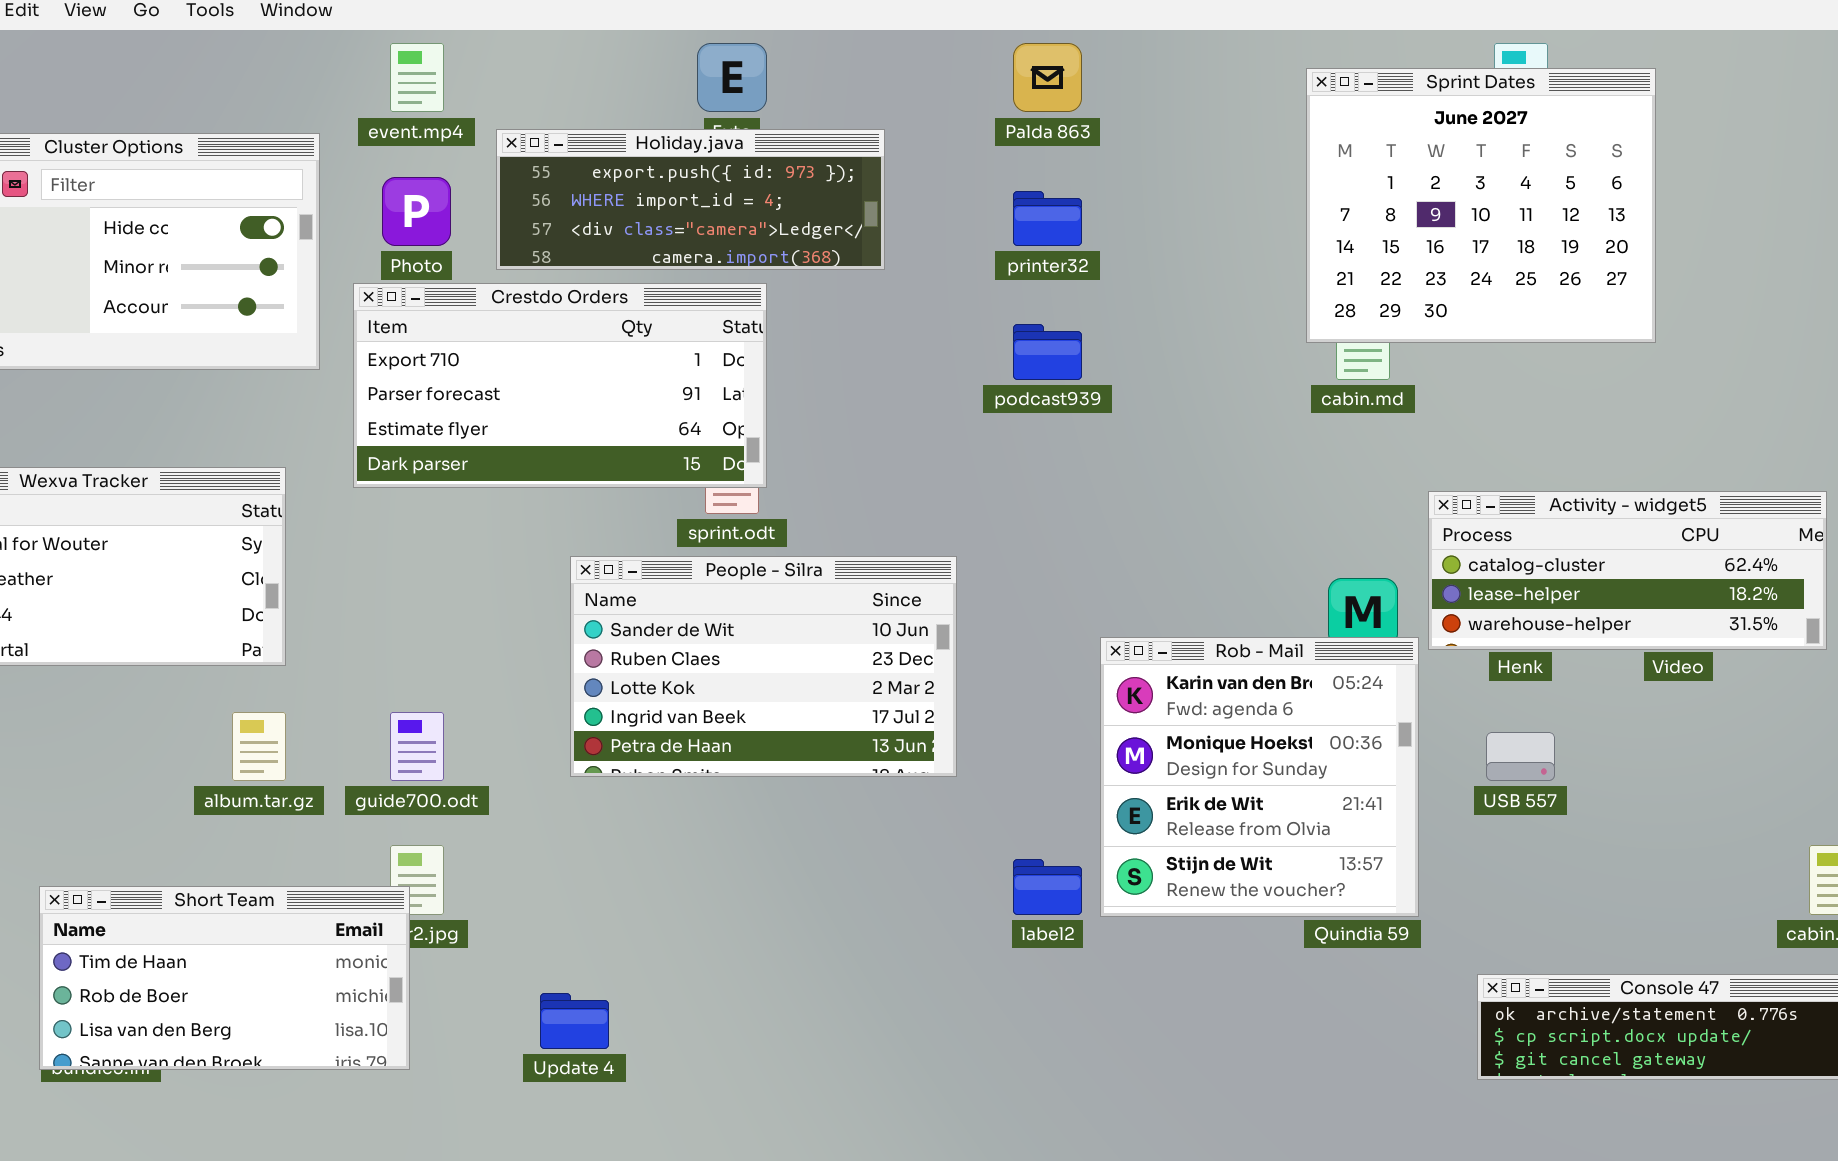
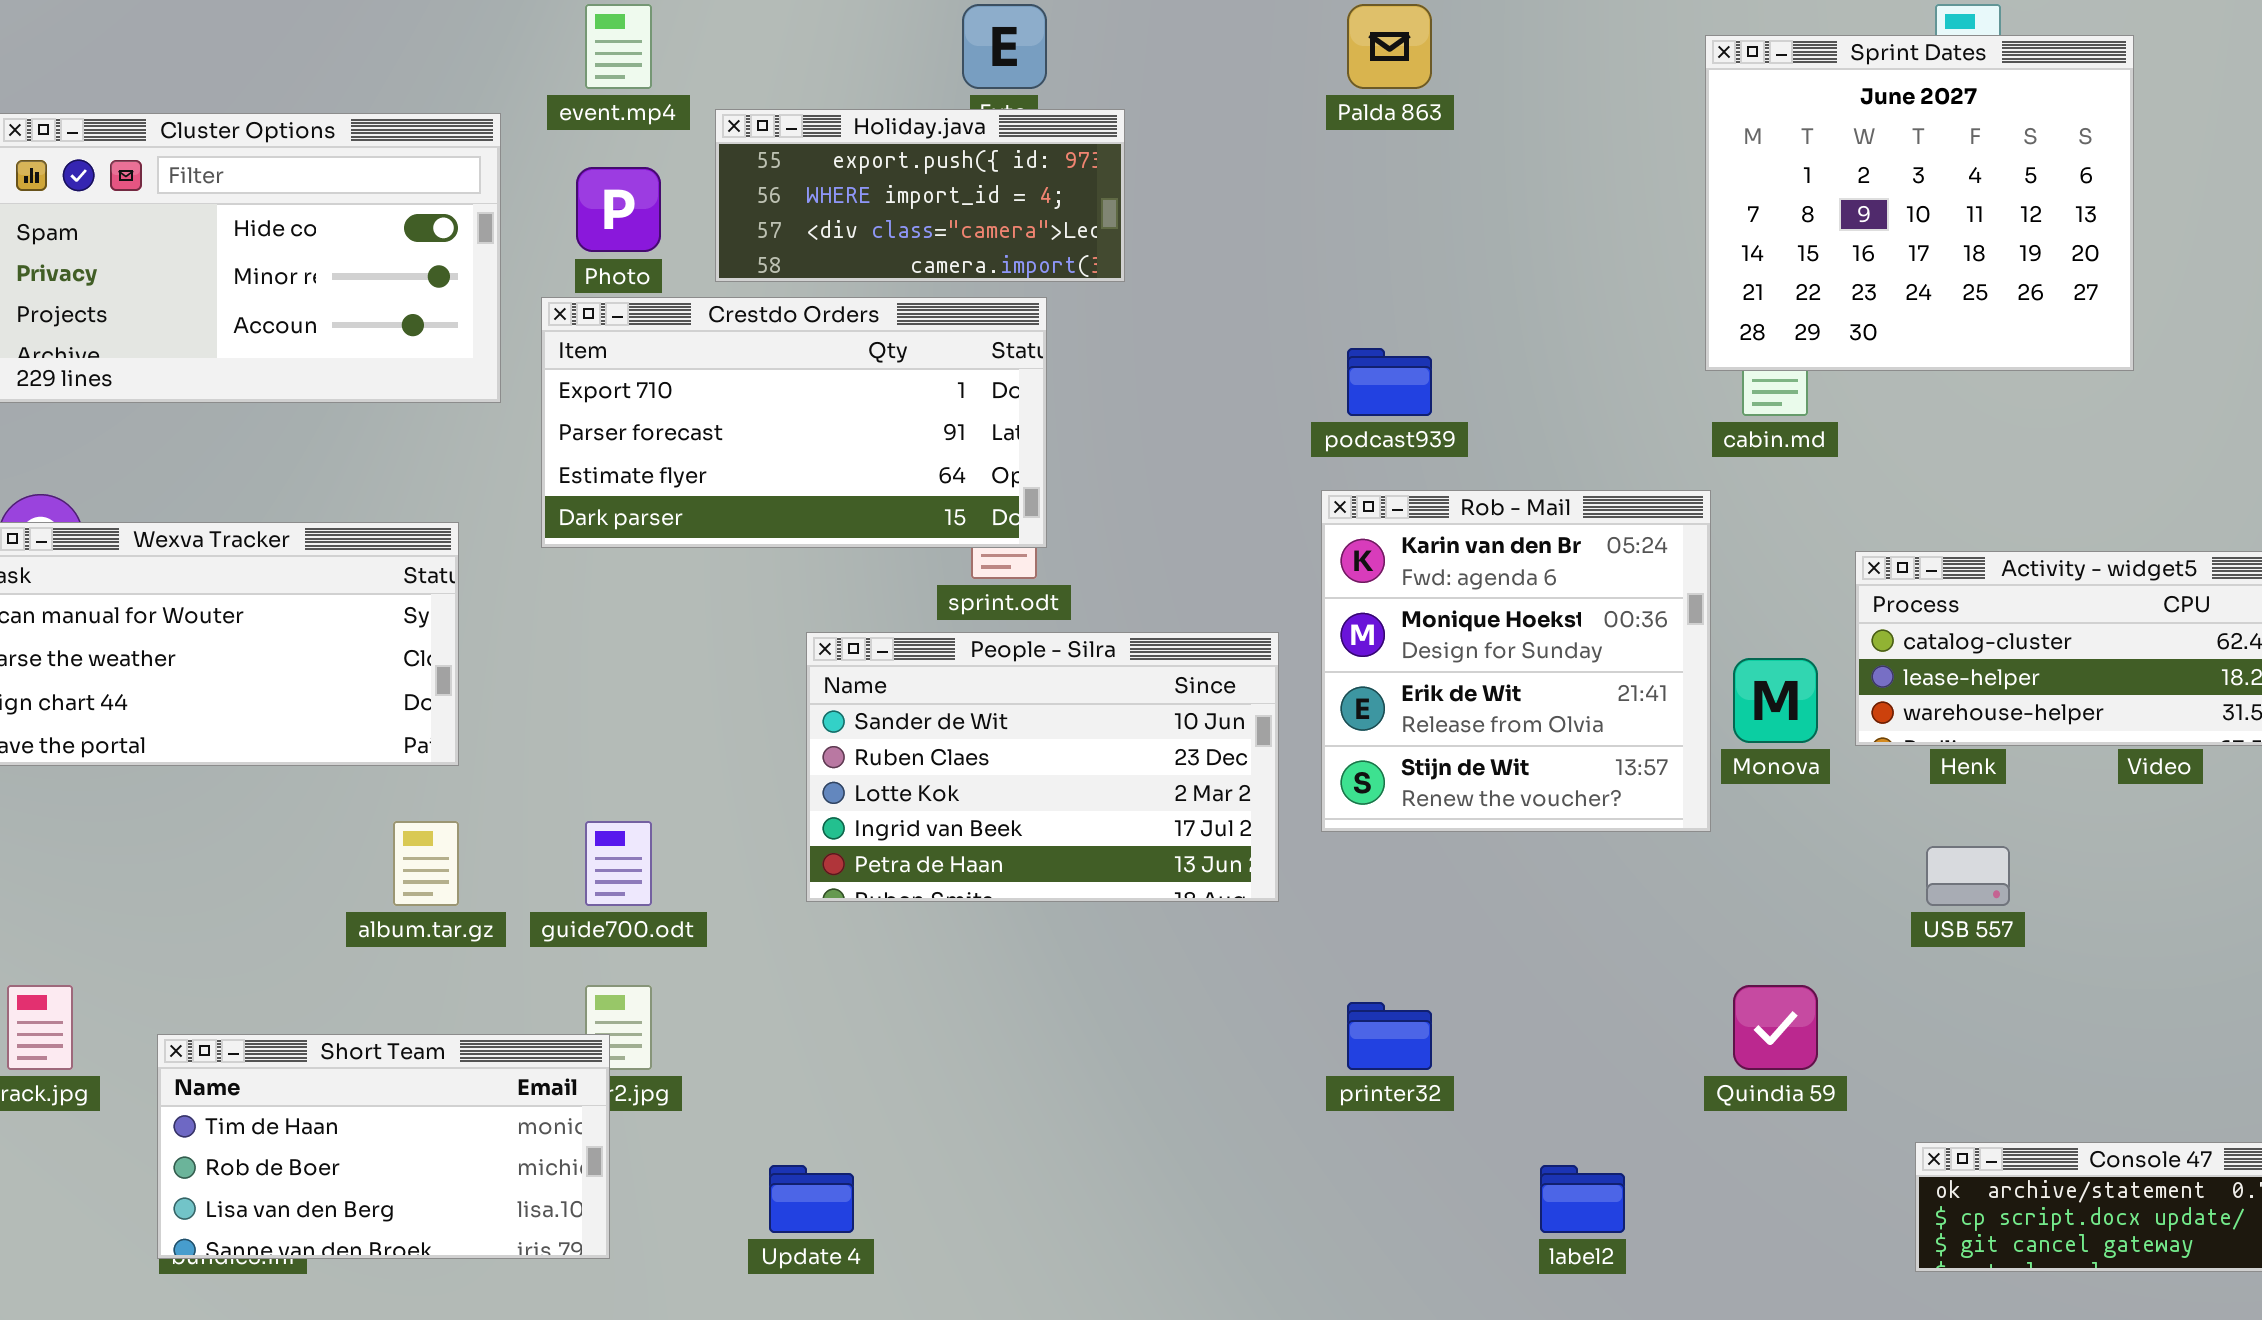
Holiday.java: [496,129,885,270] -> [715,109,1125,282], resized
printer32: [1013,191,1082,246] -> [1347,1002,1432,1070], moved
Rob - Mail: [1100,637,1419,917] -> [1321,490,1711,832], moved
label2: [1013,859,1082,915] -> [1540,1165,1625,1233], moved

